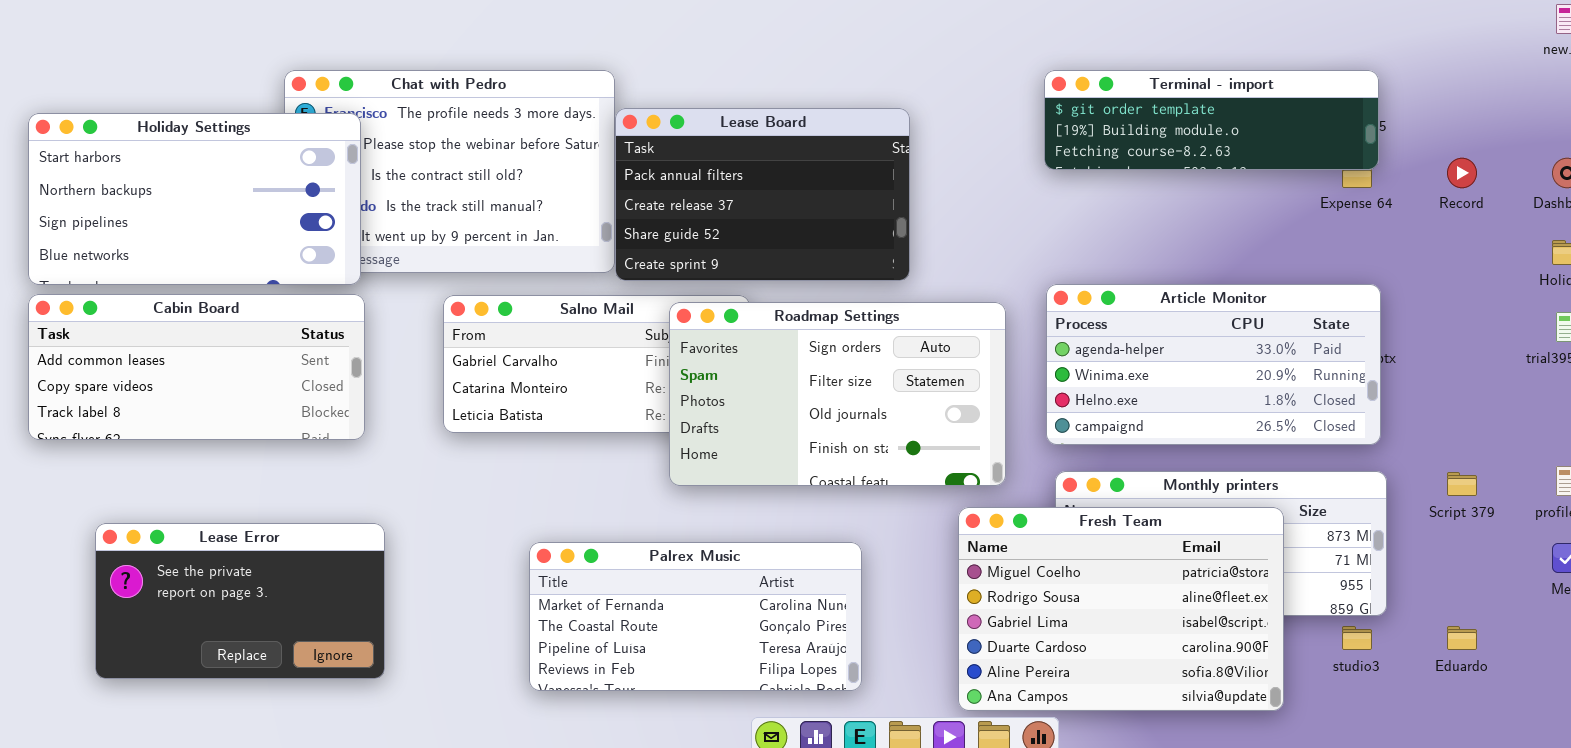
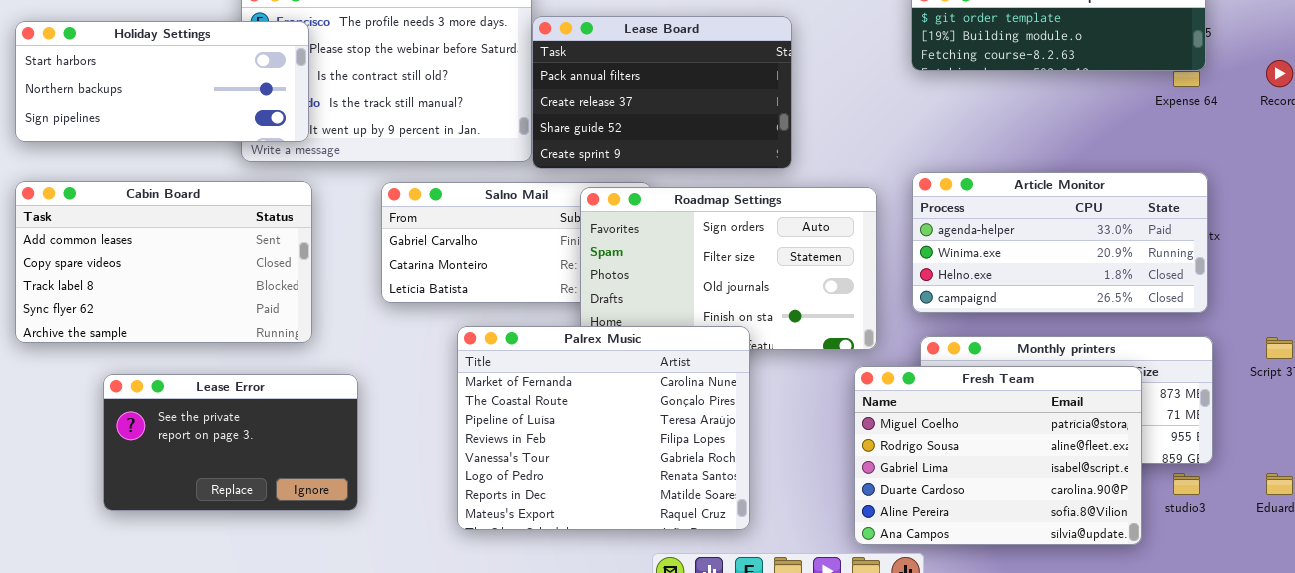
Holiday Settings: [28,113,361,285] -> [15,21,309,142], resized
Cabin Board: [28,294,365,440] -> [15,181,312,343], resized
Fresh Team: [958,507,1284,711] -> [854,366,1142,545], moved
Lease Error: [95,523,385,679] -> [103,374,358,511], moved
Palrex Music: [529,542,862,691] -> [457,326,750,530], resized

